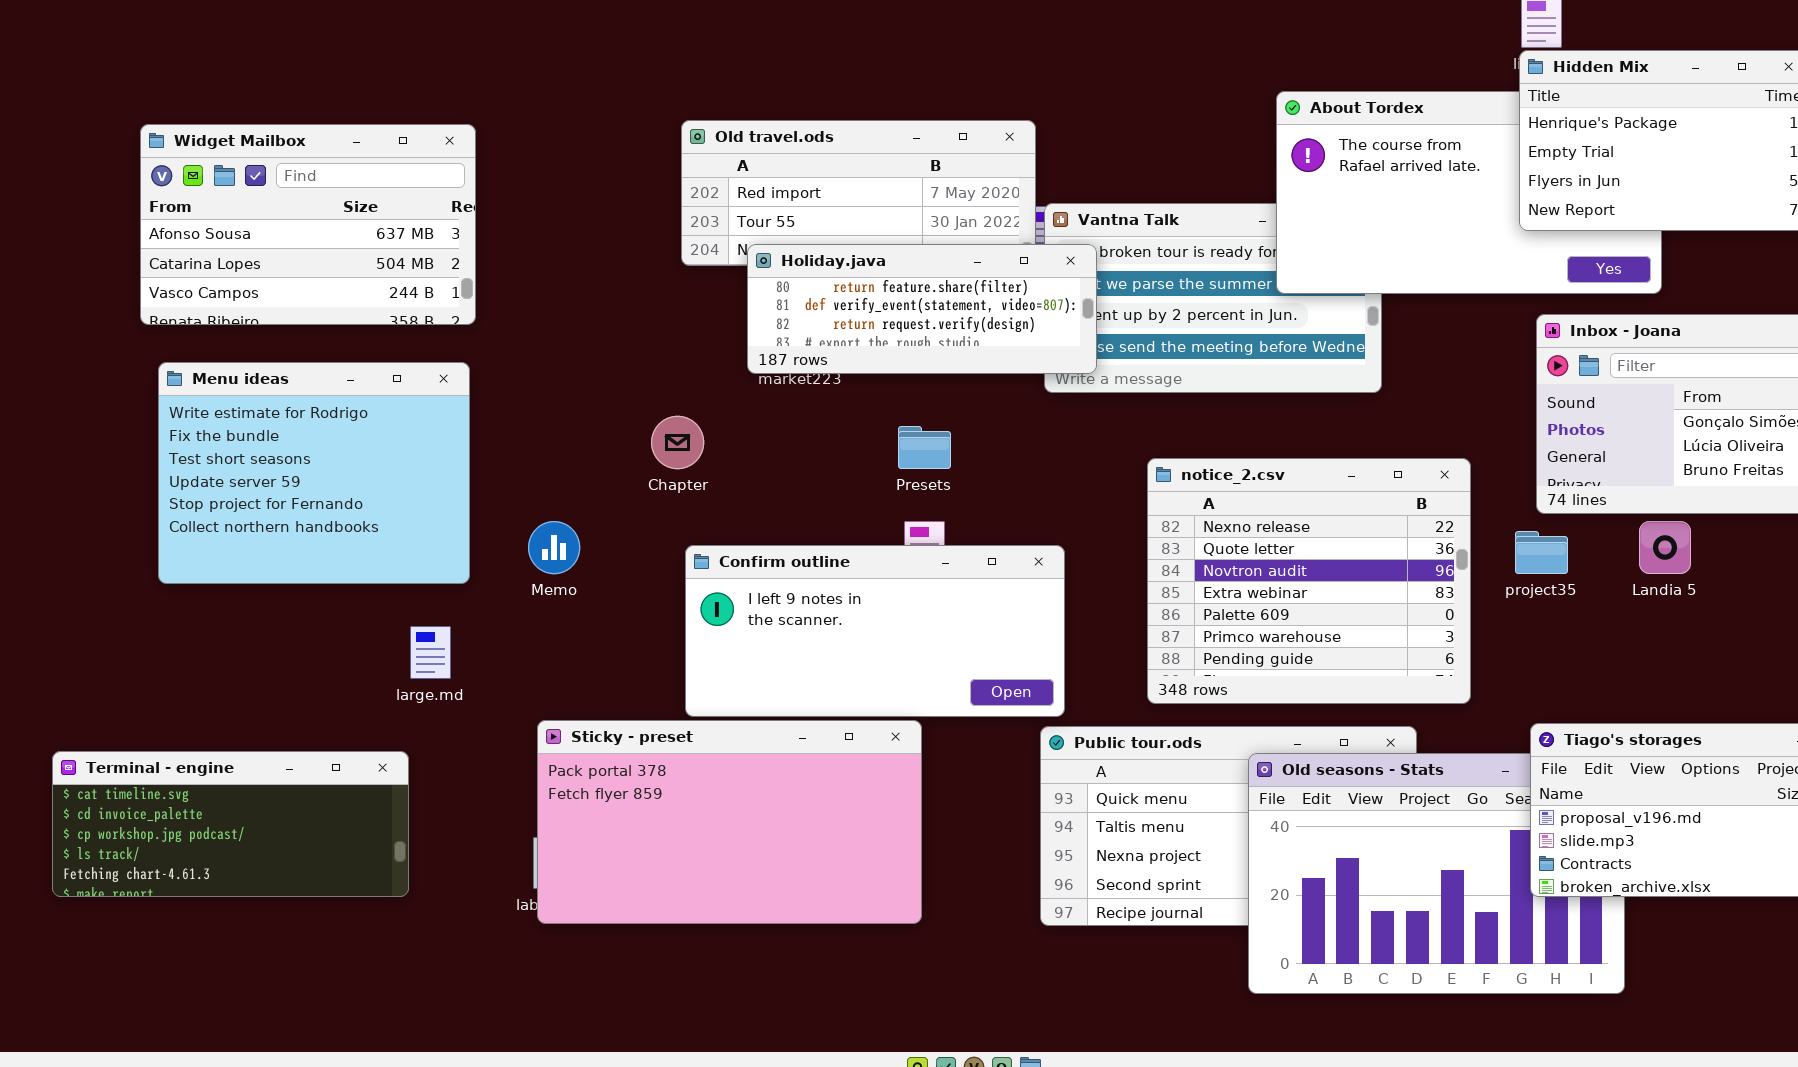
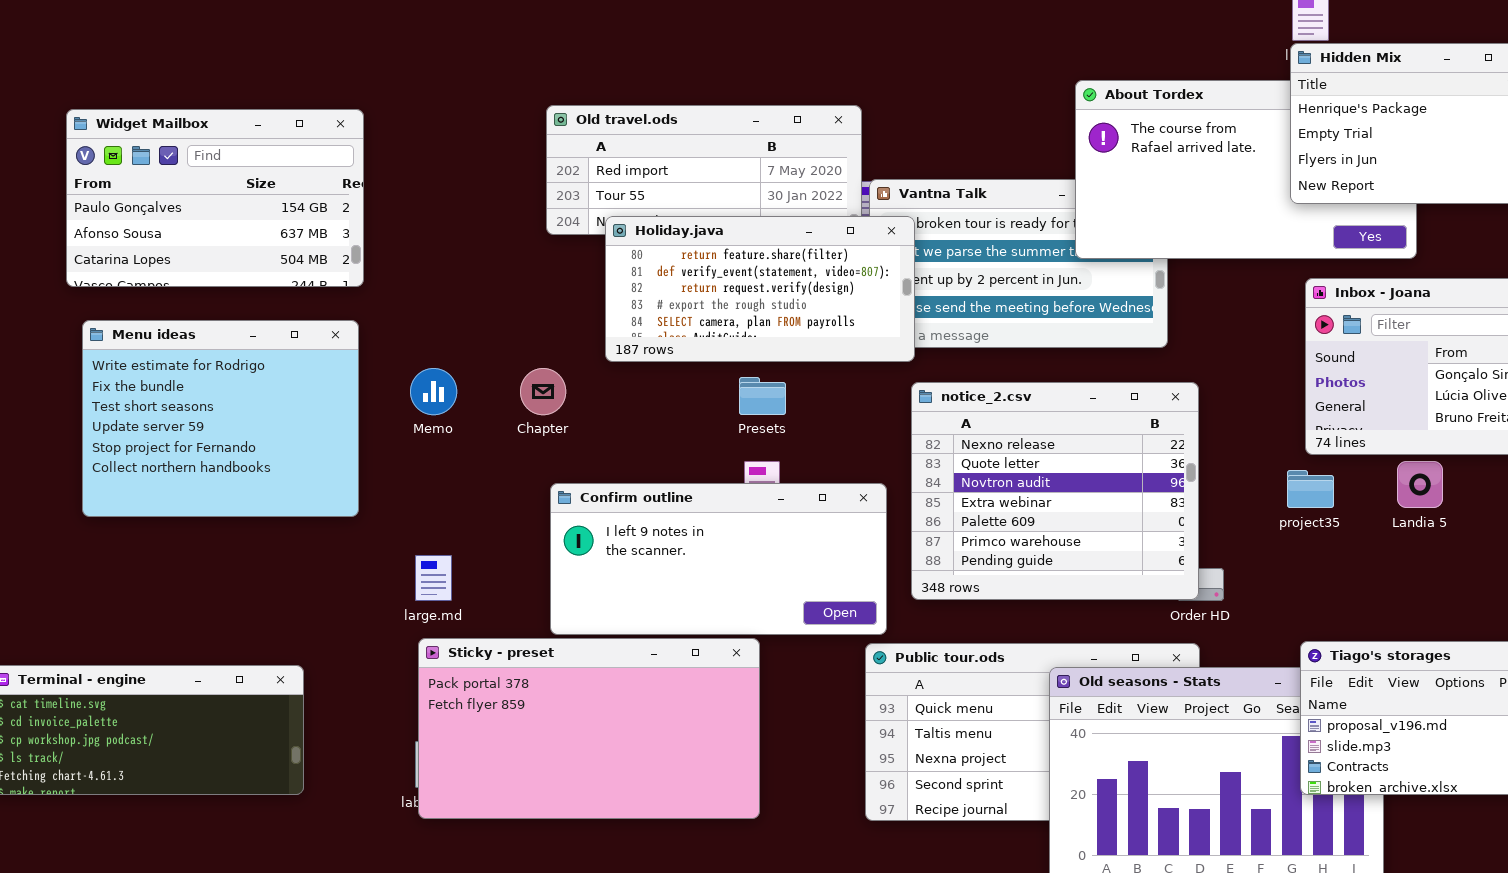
Widget Mailbox: [140,124,476,325] -> [66,109,364,287], scrolled up 1 row
Holiday.java: [747,244,1097,374] -> [605,216,915,362], resized
notice_2.csv: [1147,458,1471,704] -> [911,382,1199,600], moved
Memo: [528,521,580,574] -> [410,368,457,415], moved
large.md: [410,626,451,679] -> [415,555,452,601], moved

